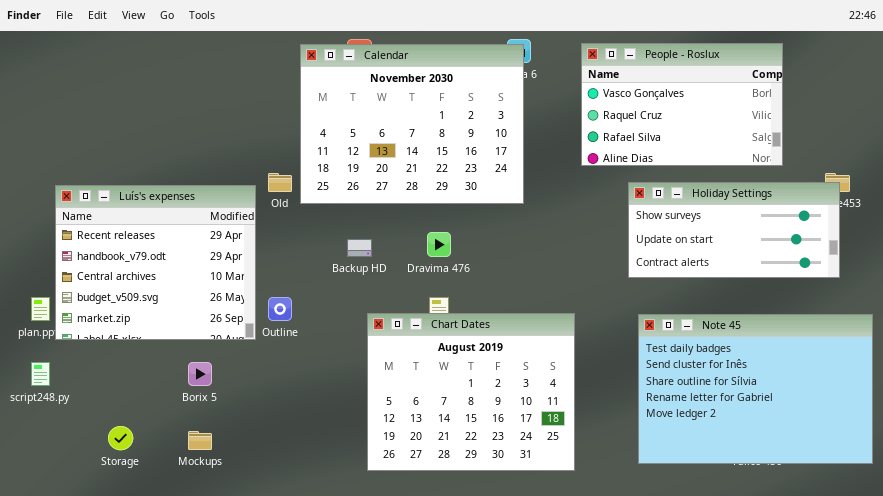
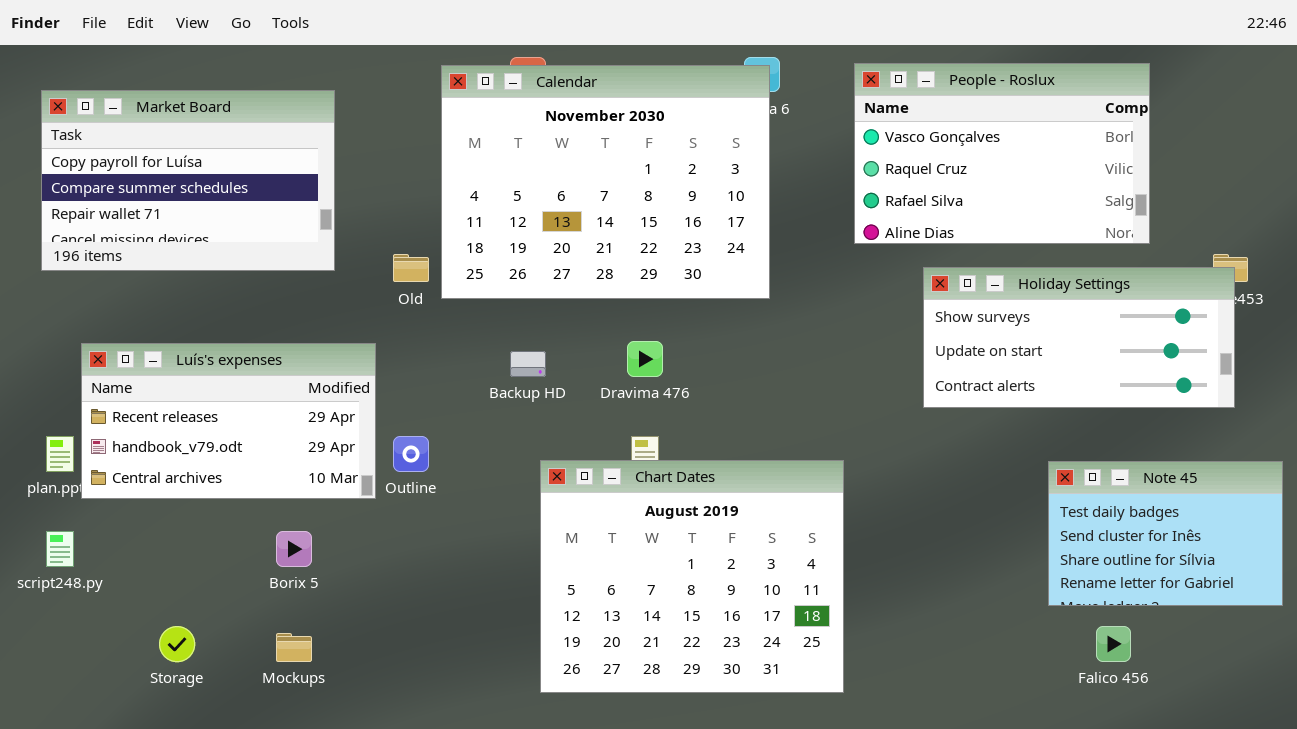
Market Board: none -> [41,90,335,271], opened
Luís's expenses: [55,185,256,340] -> [81,343,376,499], resized
Note 45: [638,314,873,464] -> [1048,461,1283,606], resized

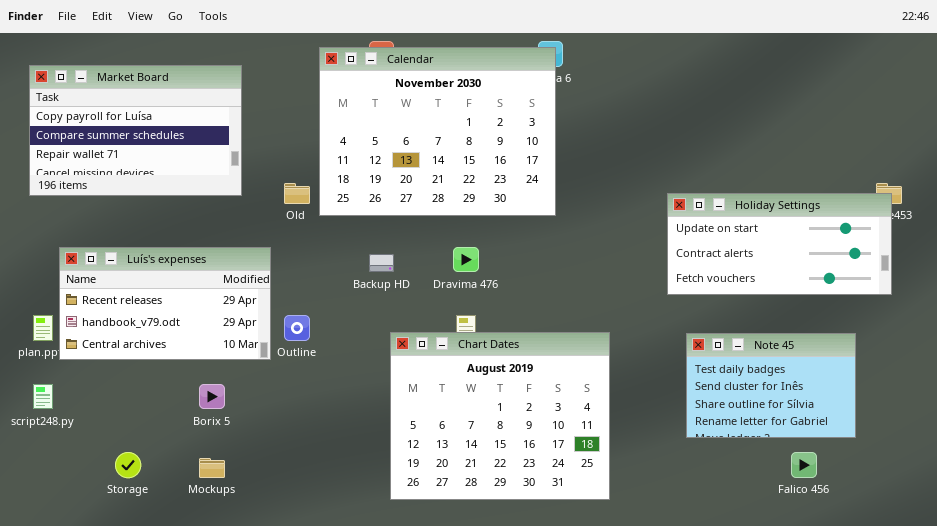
People - Roslux: [854,63,1150,244] -> none, closed
Holiday Settings: [923,267,1235,408] -> [667,193,892,295], scrolled down 1 row
Note 45: [1048,461,1283,606] -> [686,333,856,438], moved

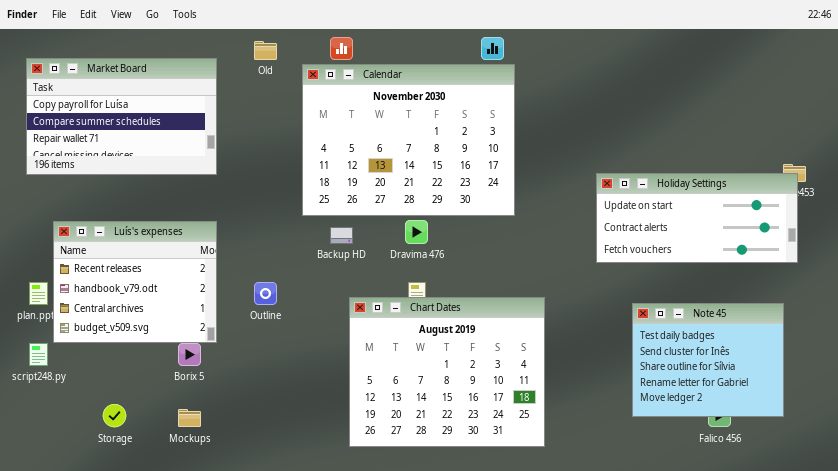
Calendar: [319,47,556,216] -> [302,64,515,216], moved
Old: [284,183,310,204] -> [254,41,277,60], moved
Luís's expenses: [59,247,271,360] -> [53,221,217,343], resized
Note 45: [686,333,856,438] -> [632,303,784,417], moved, resized

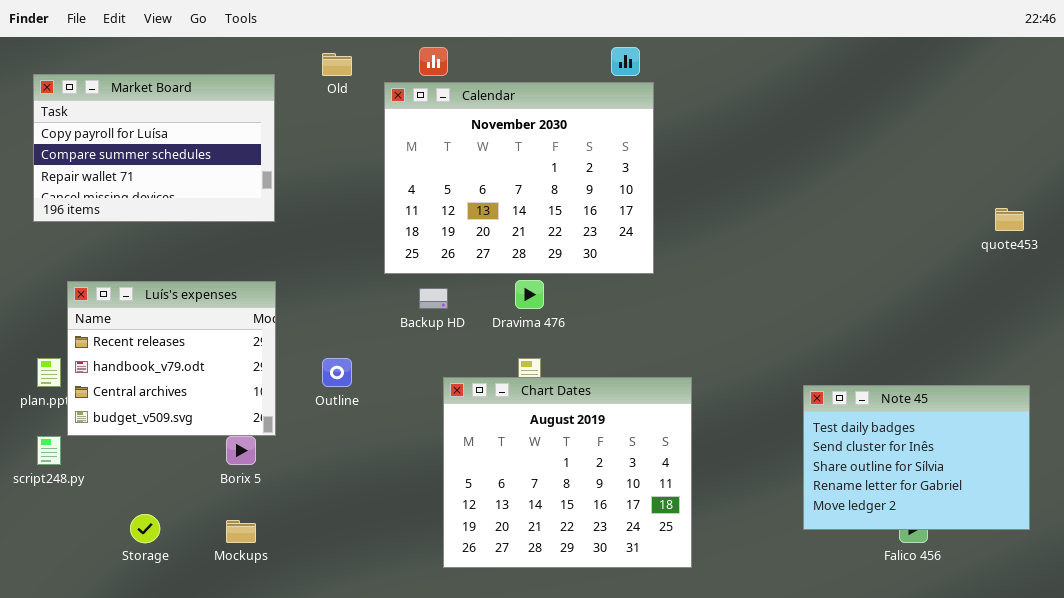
Holiday Settings: [596,173,798,263] -> none, closed
Note 45: [632,303,784,417] -> [803,385,1030,530], resized

